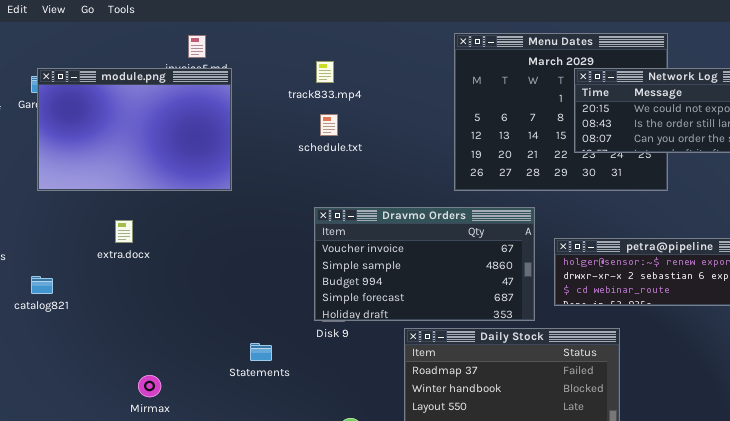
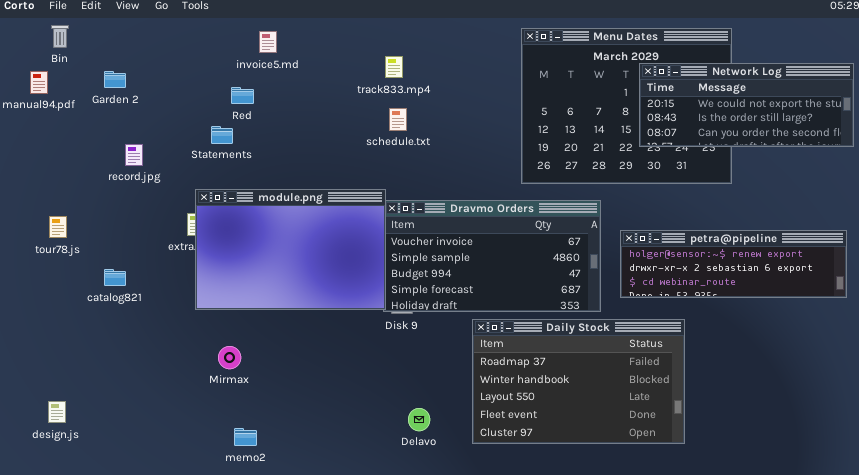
module.png: [37,68,232,191] -> [195,189,386,310], moved
Statements: [250,343,272,361] -> [211,126,233,144], moved
Mirmax: [138,375,161,397] -> [218,346,241,369], moved

